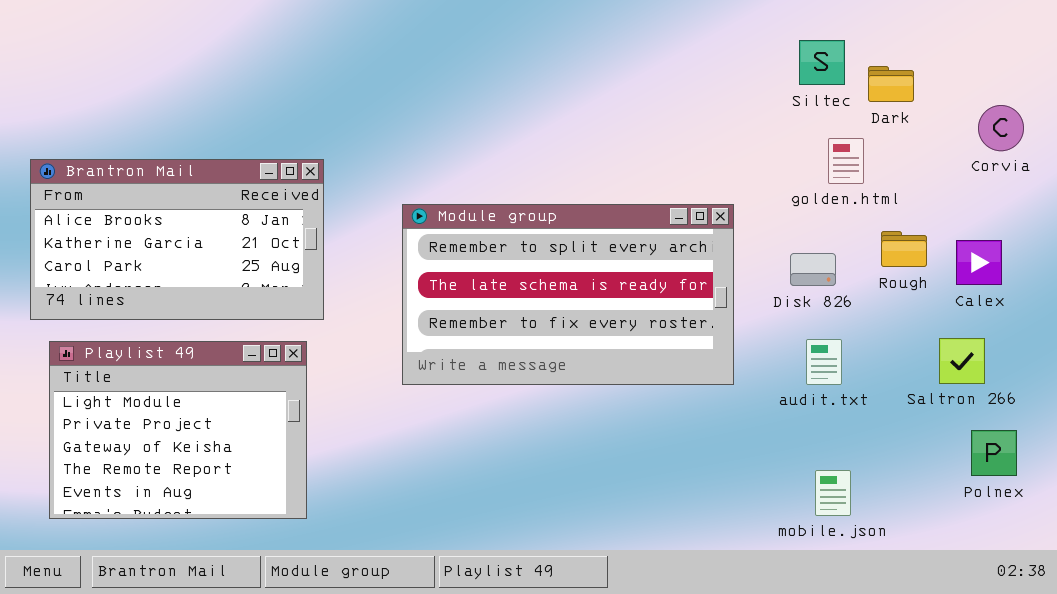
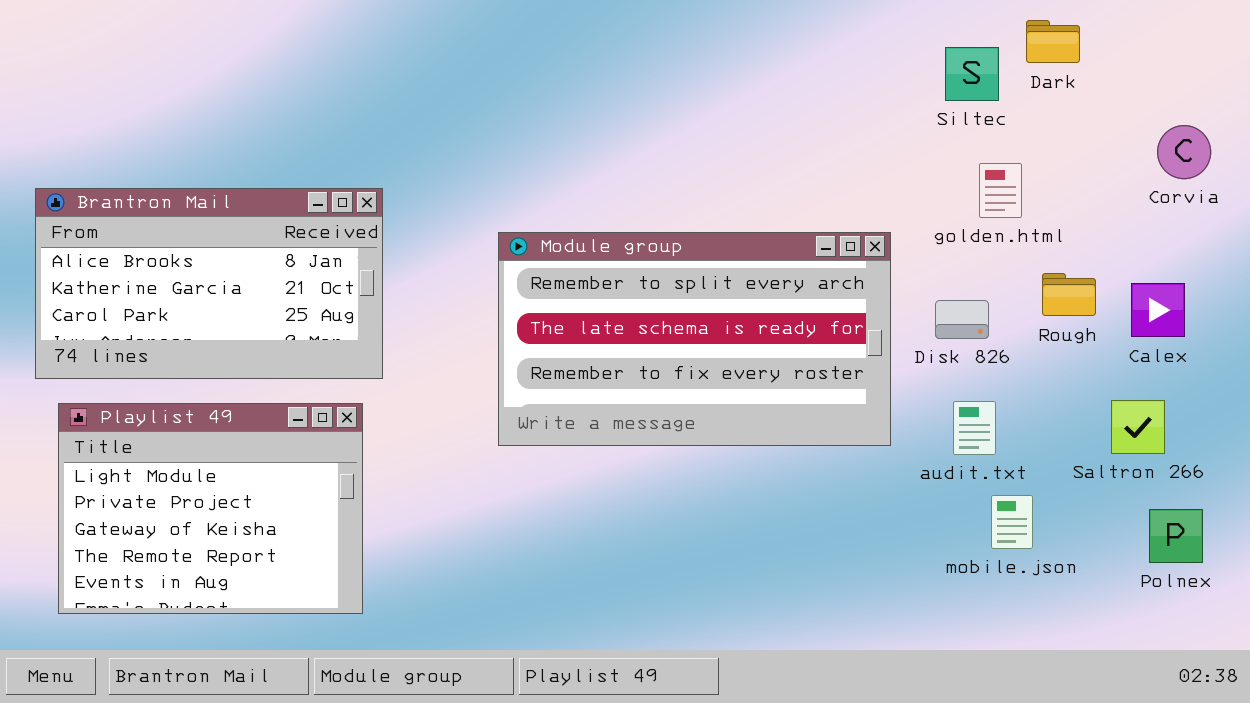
Dark: [868,66,914,102] -> [1026,20,1080,63], moved
Module group: [402,204,734,385] -> [498,232,891,446], moved
mobile.json: [815,470,851,516] -> [991,495,1033,549], moved

